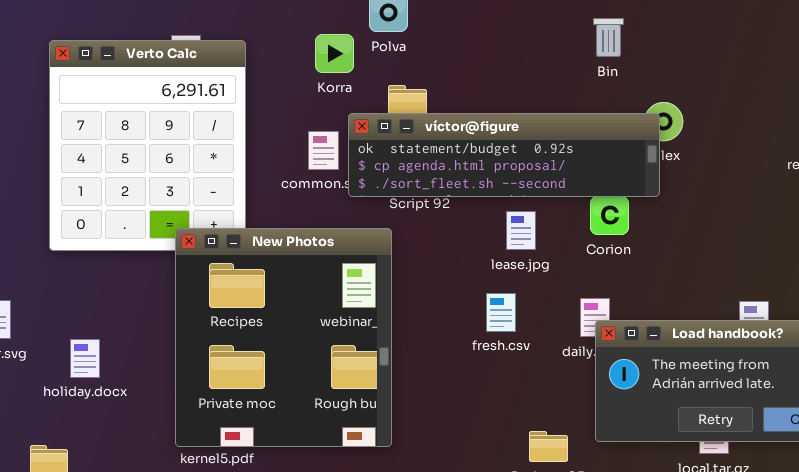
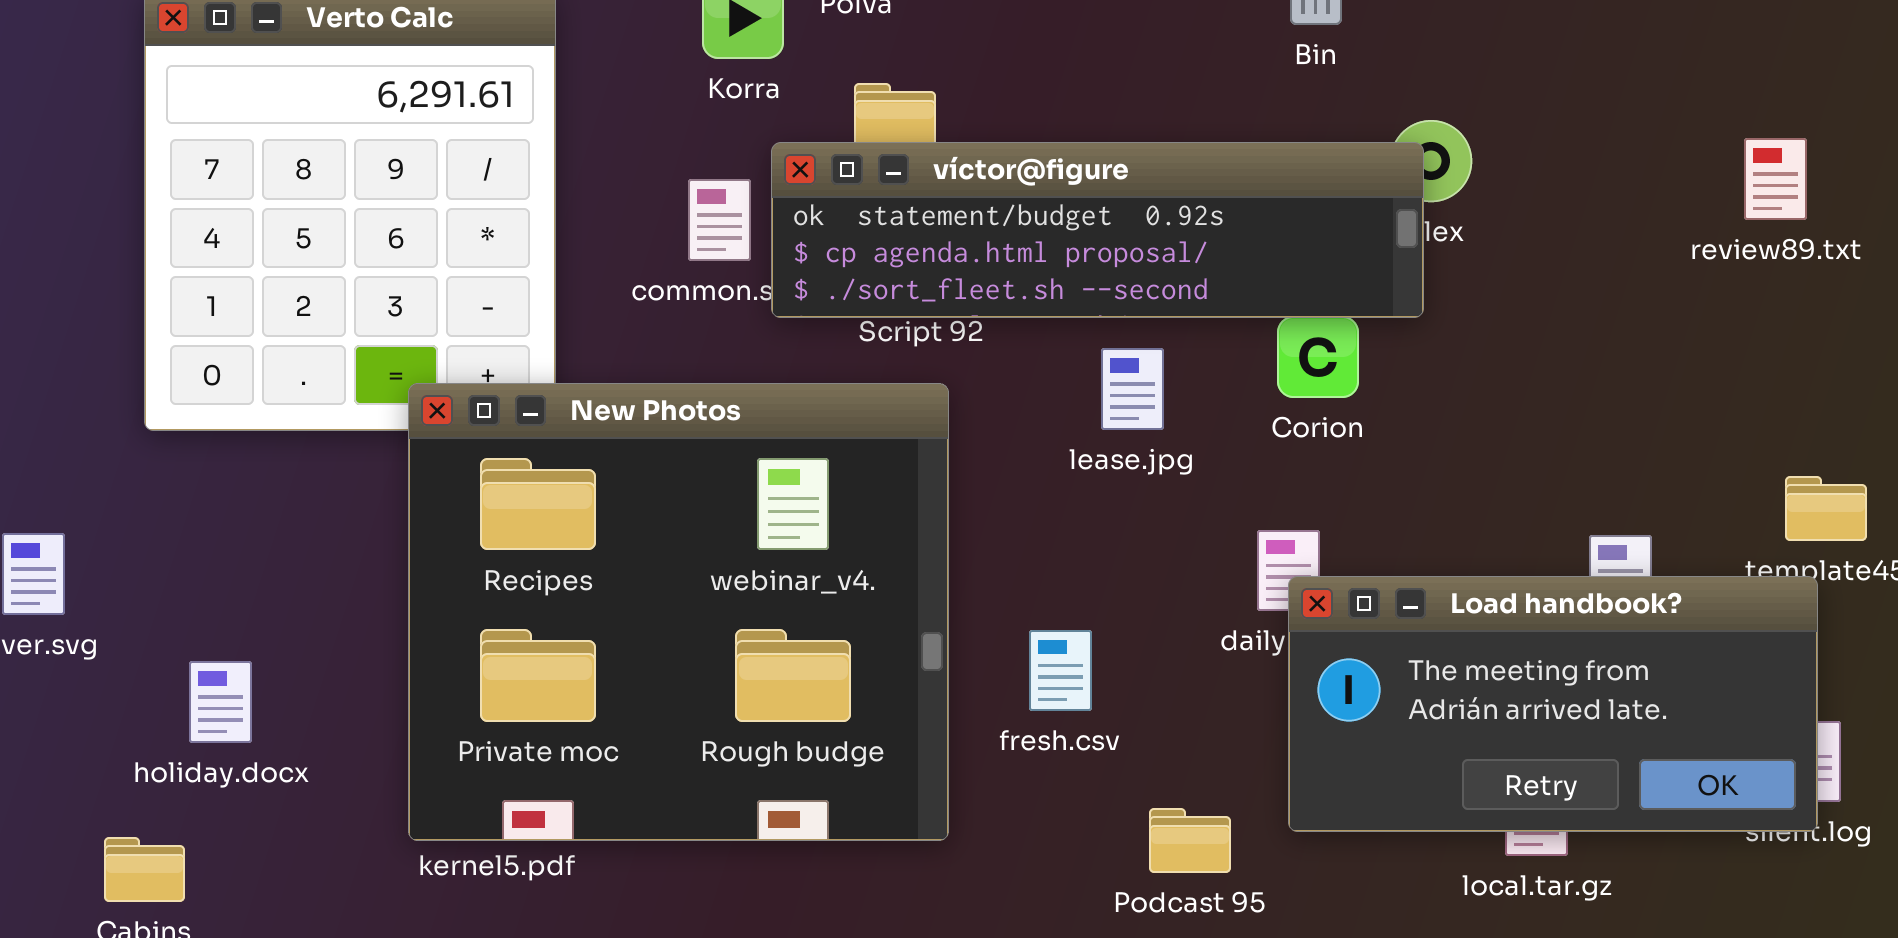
New Photos: [175,228,392,447] -> [408,383,949,841], resized
fresh.csv: [486,293,516,332] -> [1029,630,1092,711], moved
holiday.docx: [70,339,100,378] -> [189,661,252,743], moved

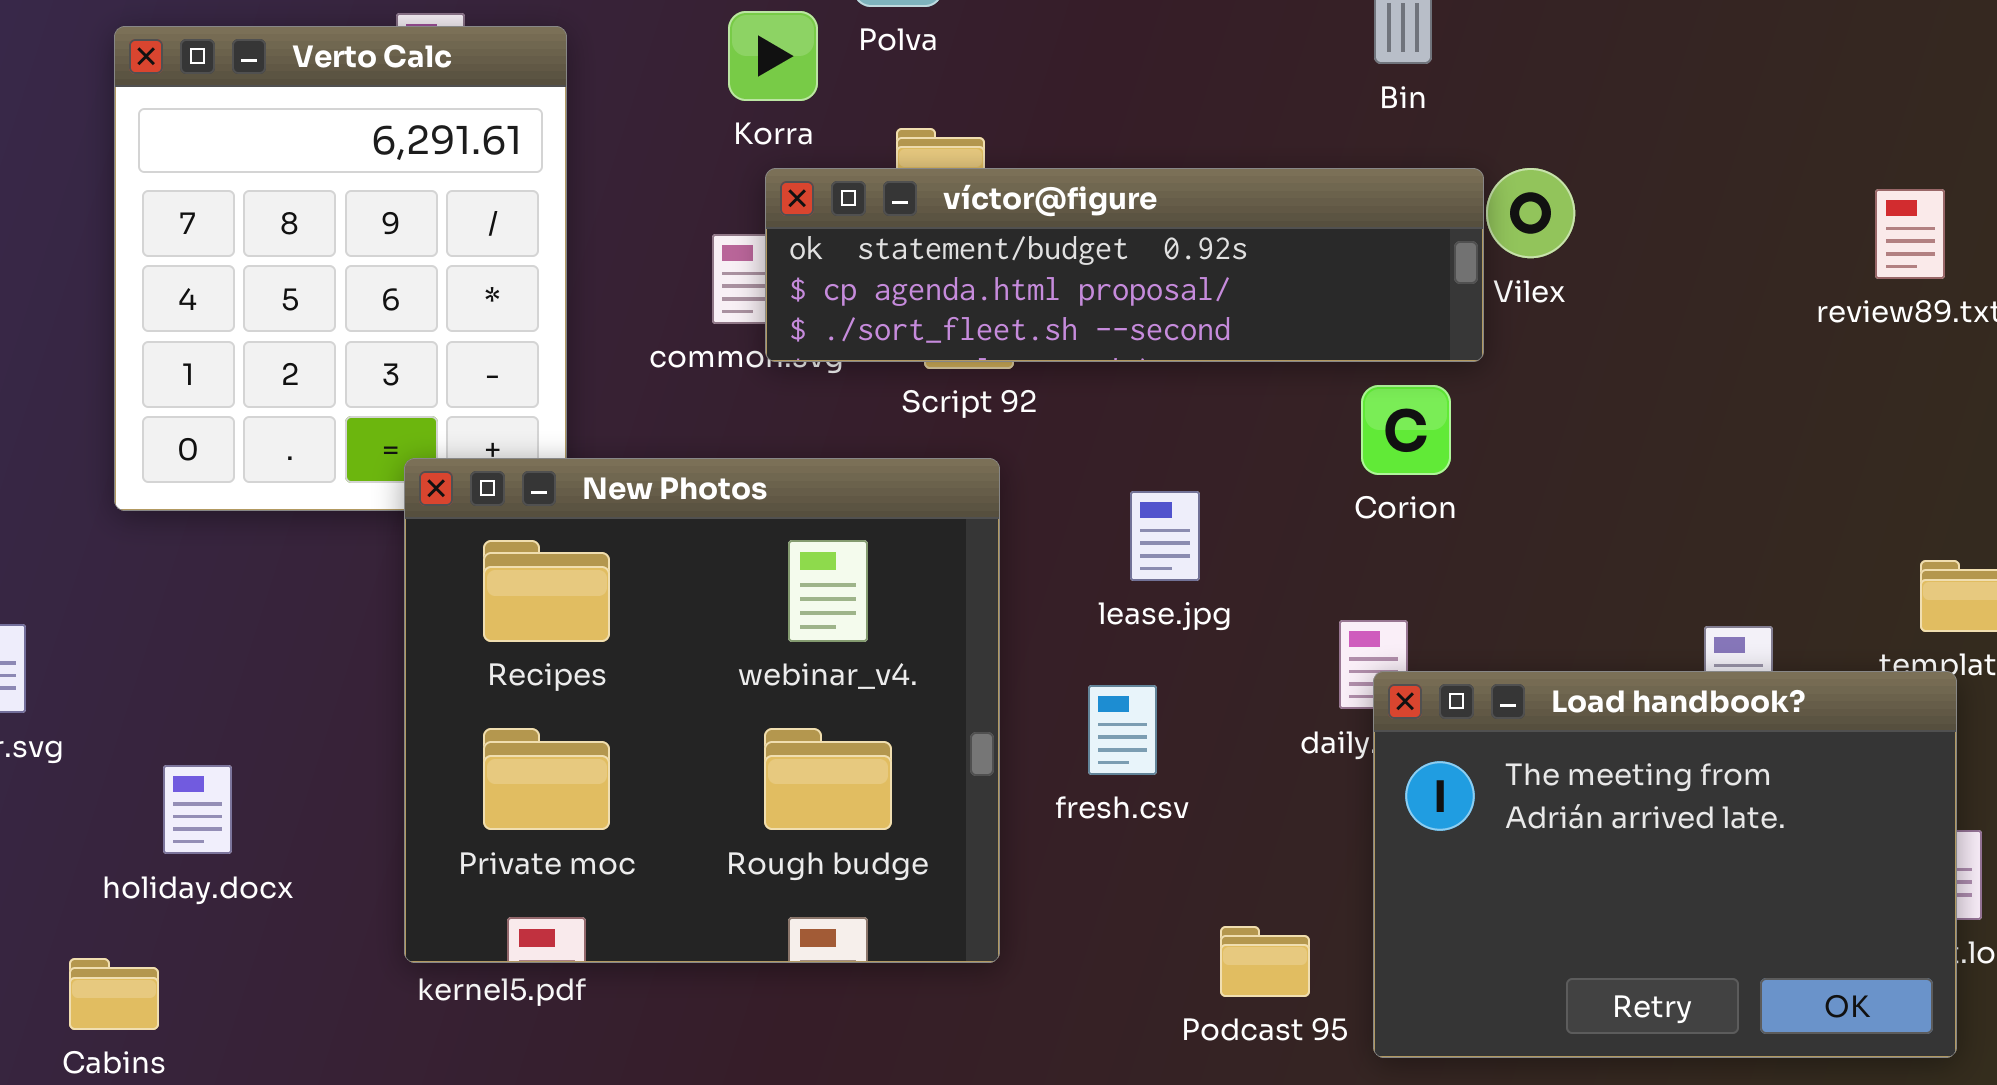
víctor@figure: [771,142,1424,318] -> [765,168,1484,362], moved
lease.jpg: [1101,348,1164,430] -> [1130,491,1200,581], moved
Load handbook?: [1288,576,1818,832] -> [1373,671,1957,1058], resized
fresh.csv: [1029,630,1092,711] -> [1088,685,1157,775], moved

